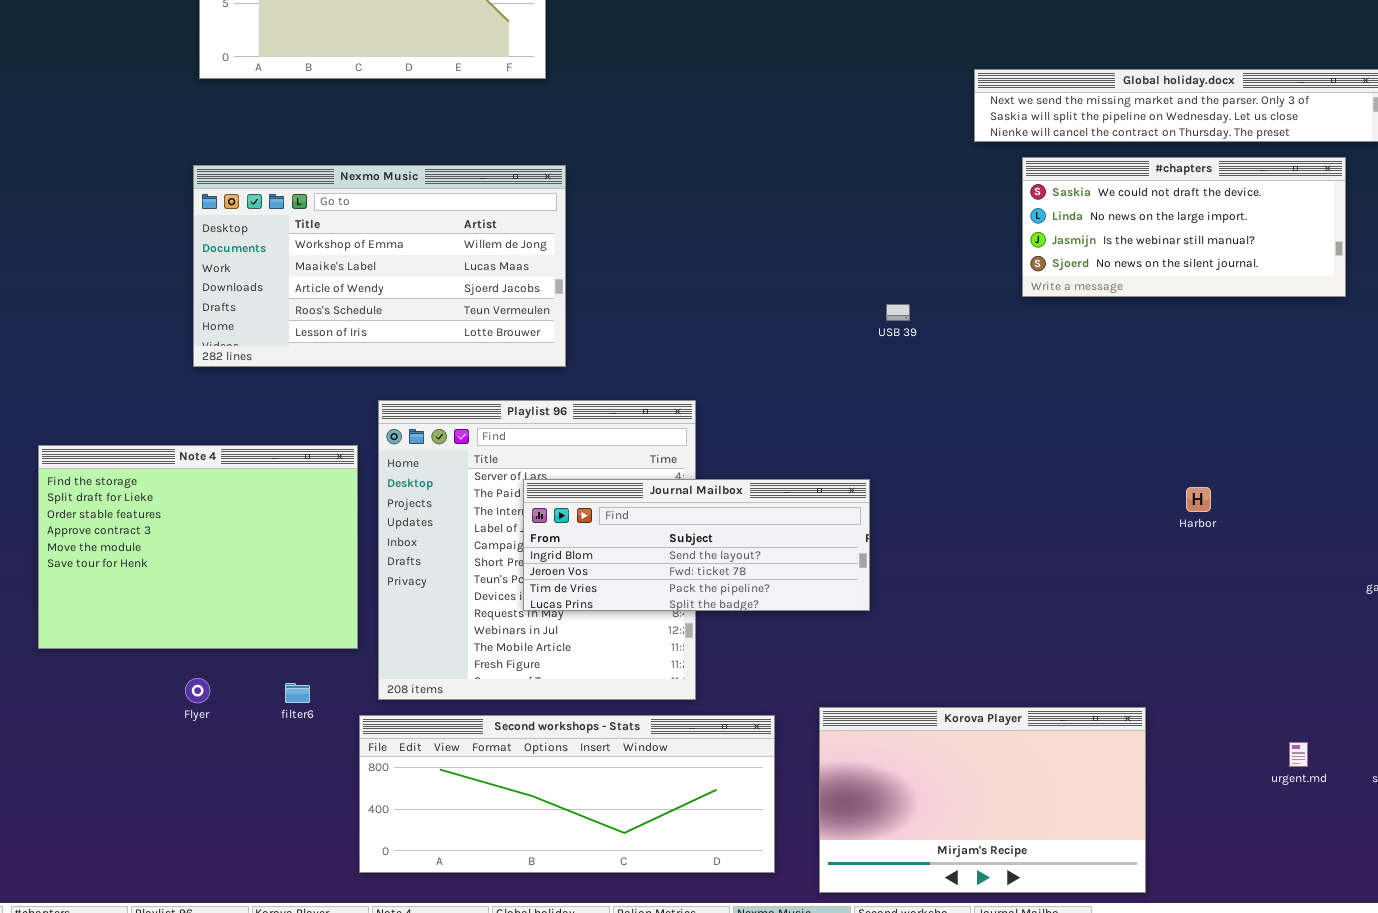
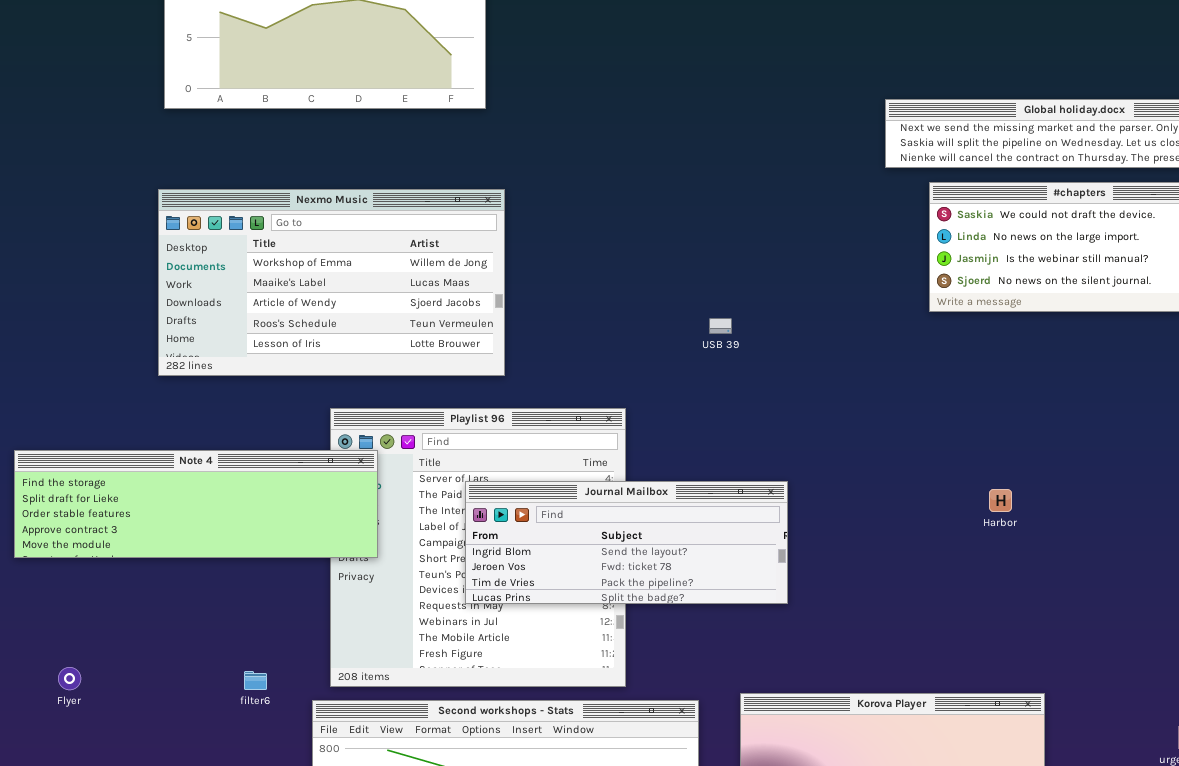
USB 39: [886,304,910,321] -> [709,318,732,334], moved
Note 4: [38,445,358,649] -> [14,450,378,558], resized
Harbor: [1186,487,1211,512] -> [989,489,1012,512], moved
Flyer: [185,678,210,703] -> [58,667,81,690], moved

